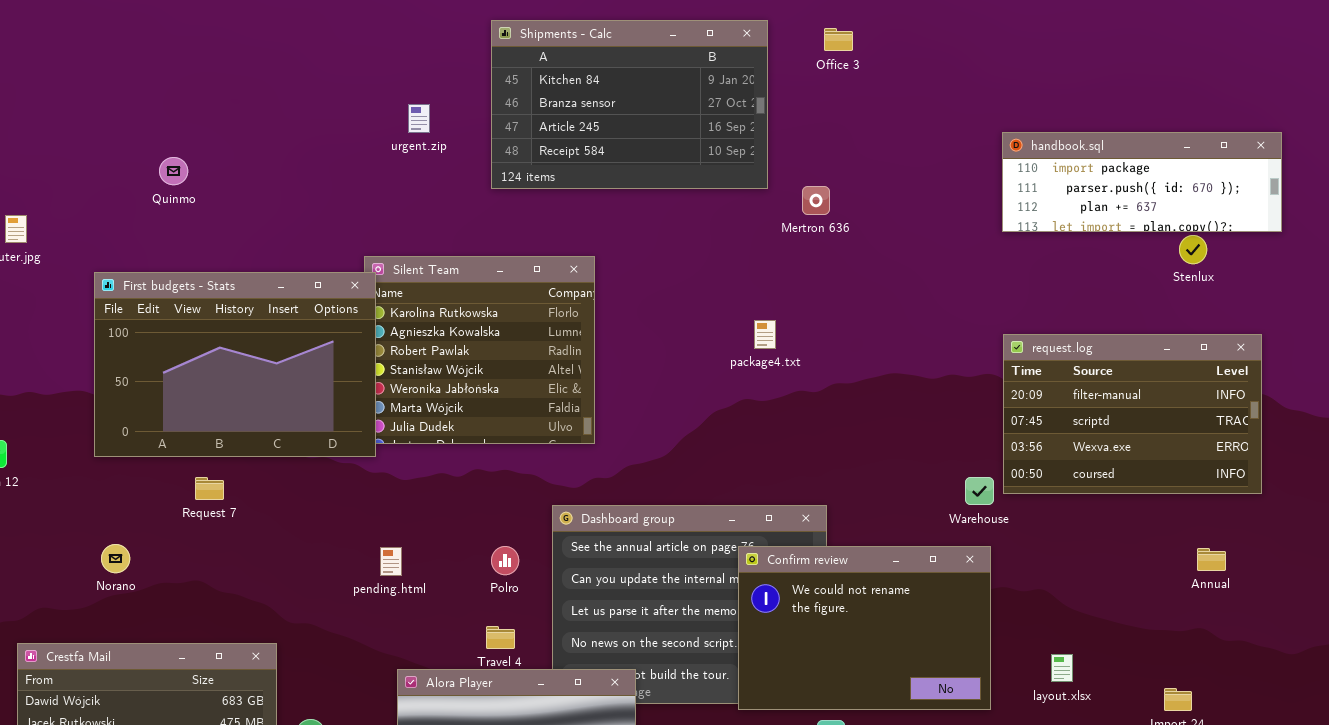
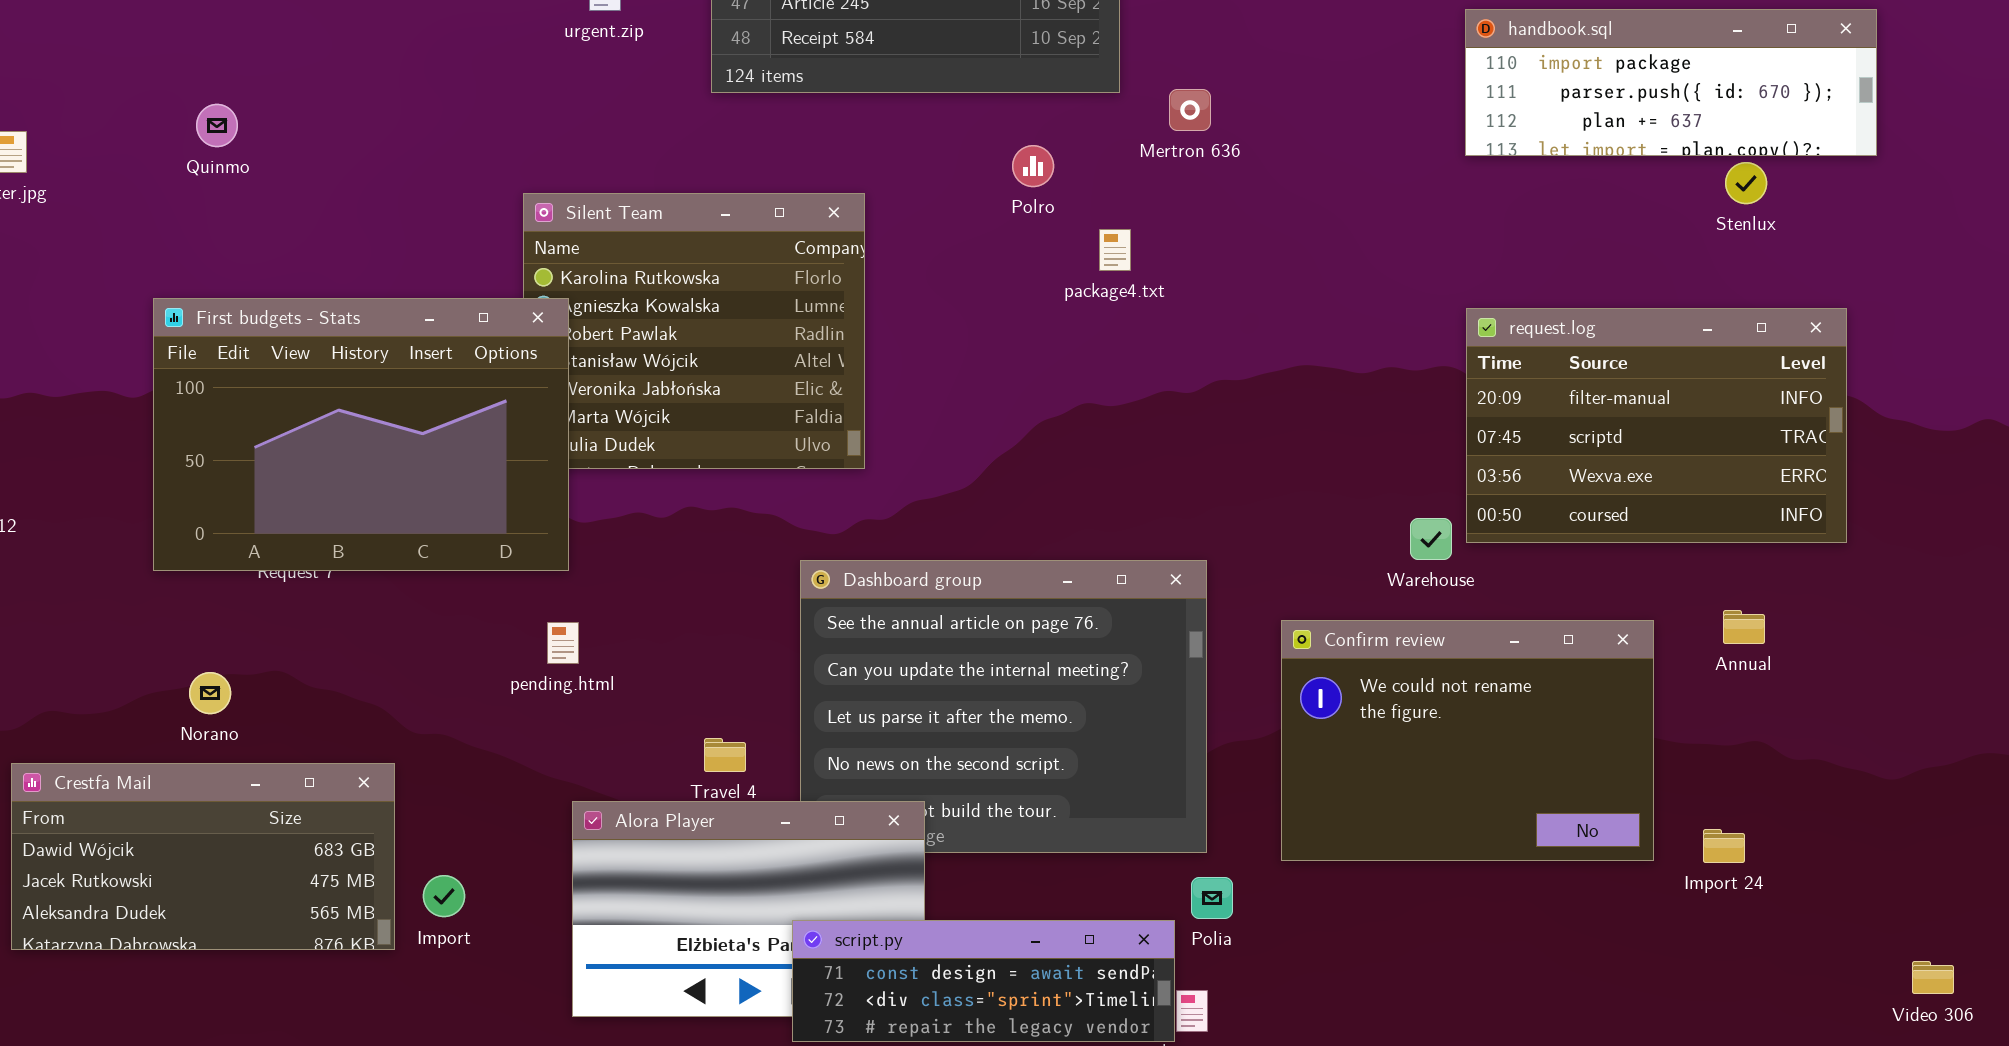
Quinmo: [159,157,188,185] -> [196,104,238,147], moved
First budgets - Stats: [94,272,376,457] -> [153,298,569,571], moved
package4.txt: [754,320,776,349] -> [1099,229,1131,271], moved
Norano: [101,544,130,573] -> [189,672,231,714], moved
Polro: [491,546,519,575] -> [1012,145,1054,187], moved
Confirm review: [738,546,991,710] -> [1281,620,1654,861], moved
Annual: [1197,548,1226,571] -> [1723,610,1765,644], moved

